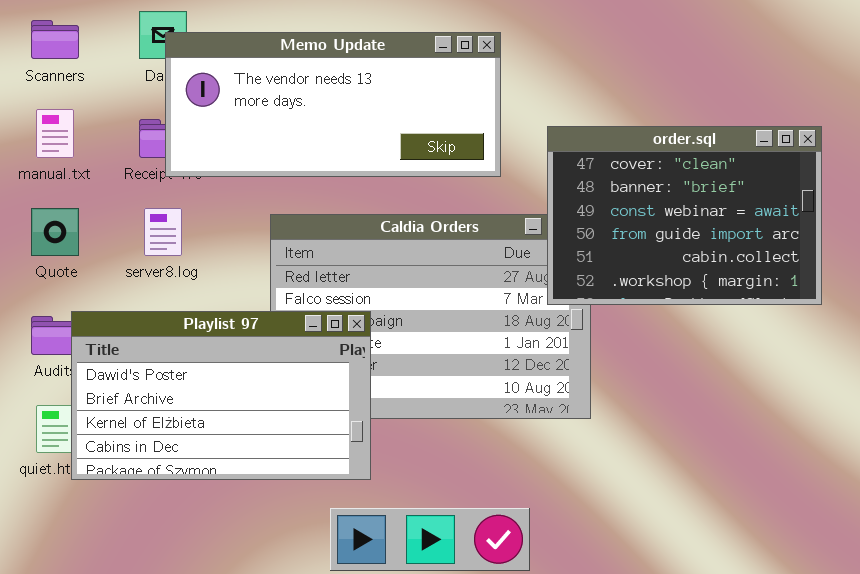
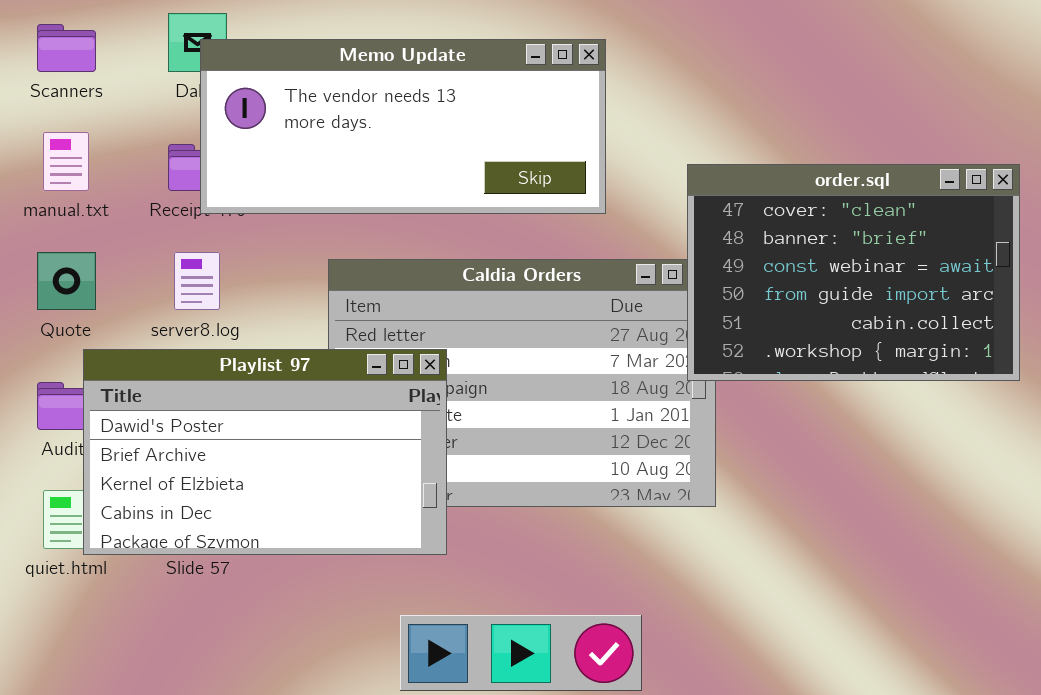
order.sql: [547,126,822,305] -> [687,164,1020,381], moved
Playlist 97: [71,311,371,480] -> [83,349,447,555], moved

